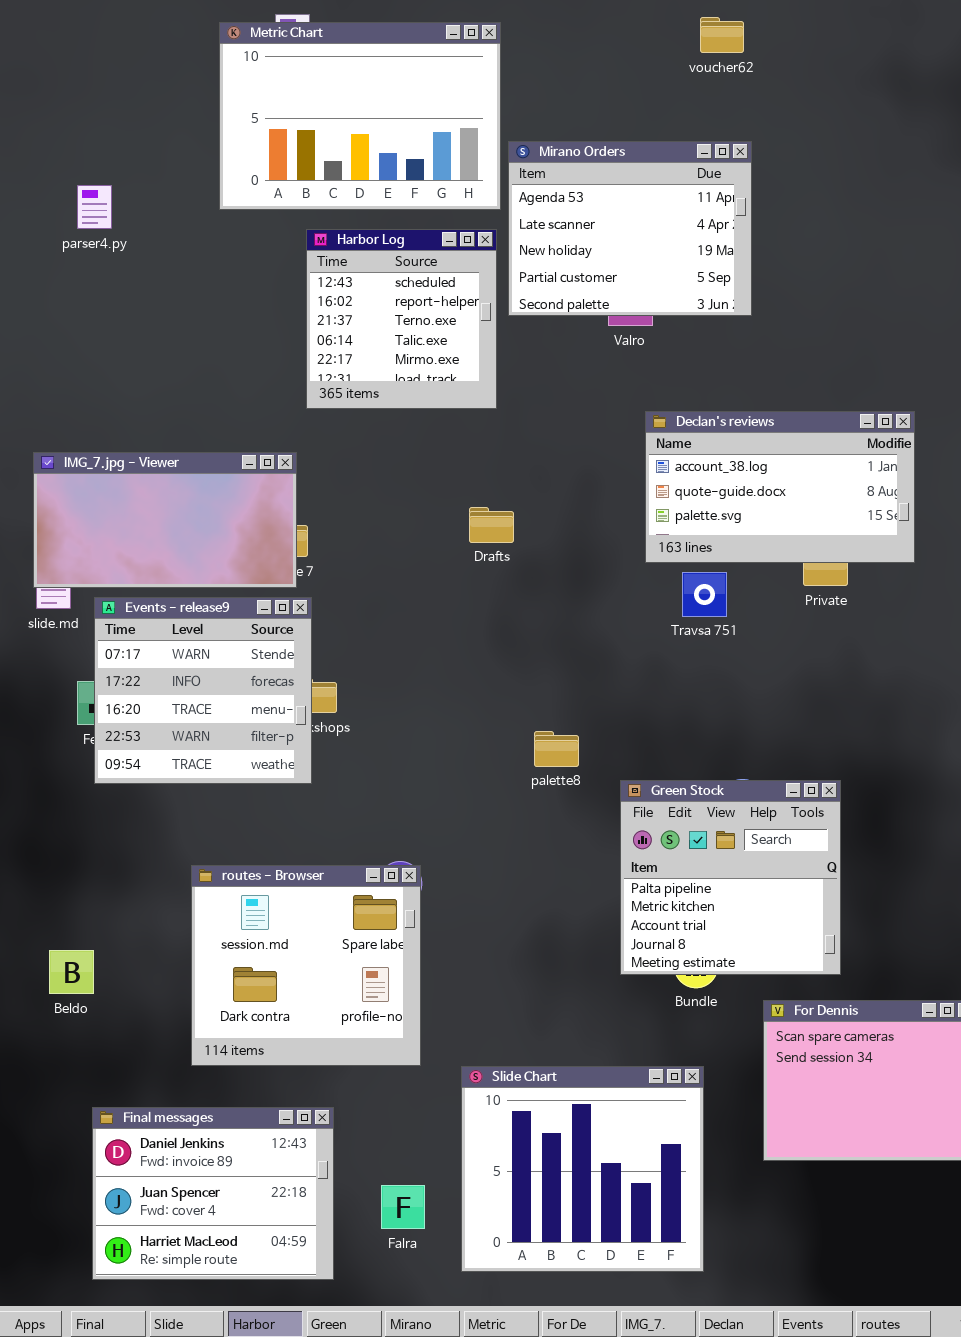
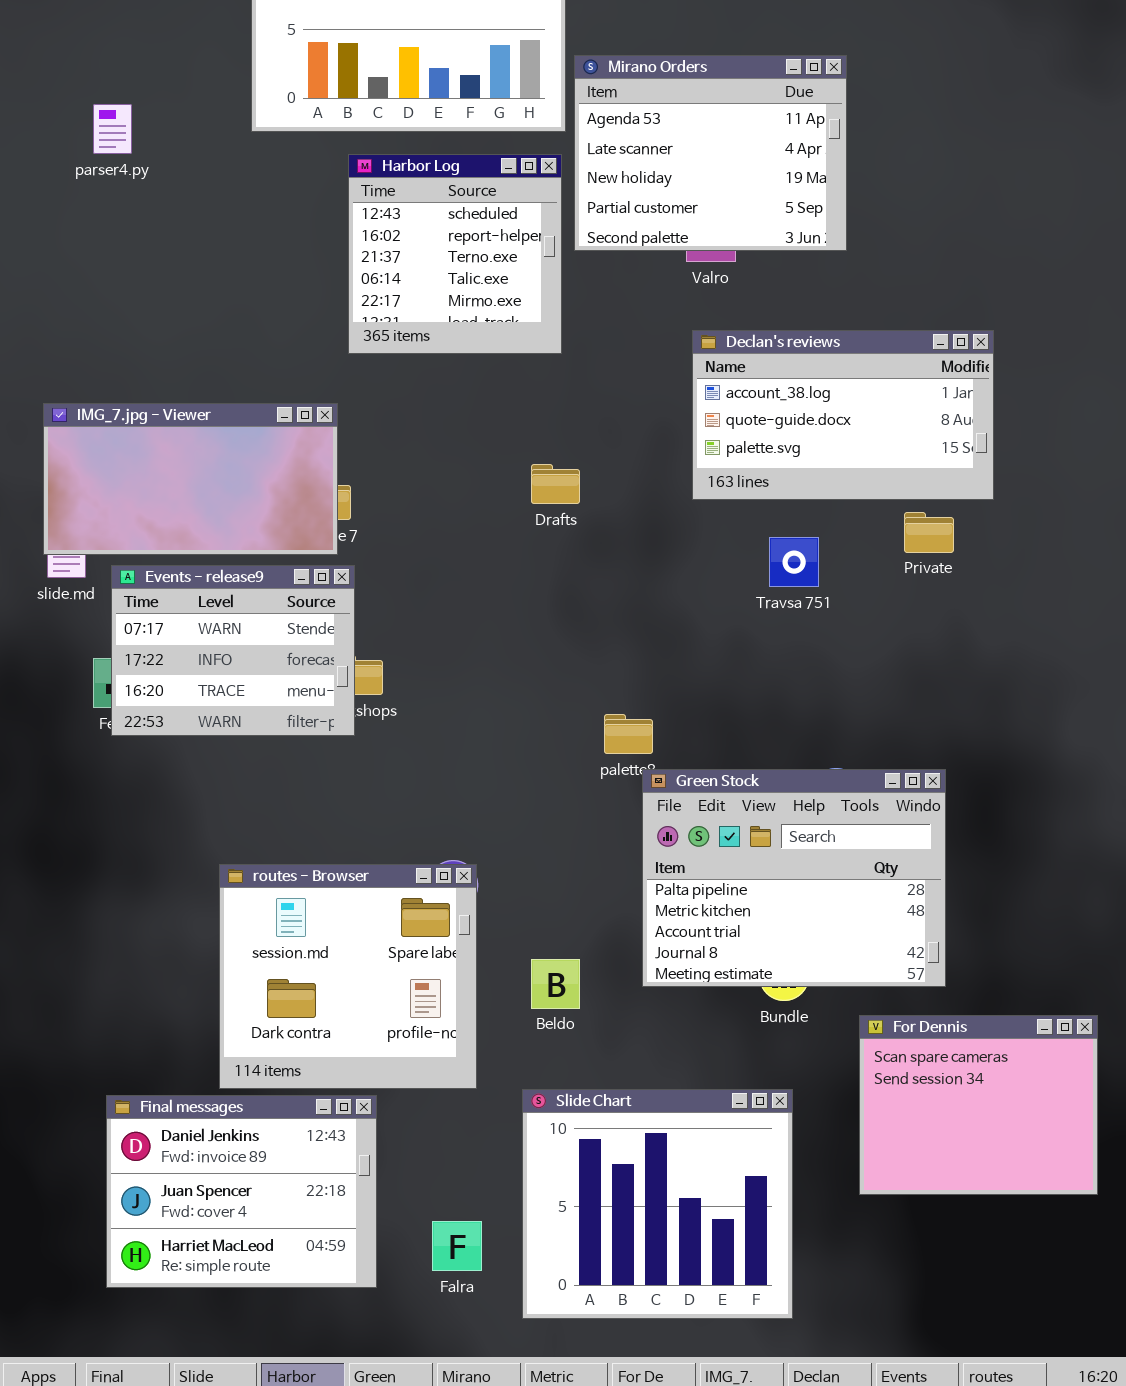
Declan's reviews: [645,411,915,563] -> [692,330,994,500], moved
Events - release9: [94,597,312,784] -> [111,565,355,736], resized
Green Stock: [620,780,841,975] -> [642,769,946,987], resized
Beldo: [49,950,94,994] -> [531,959,580,1009], moved
Final messages: [92,1107,334,1280] -> [106,1095,377,1288], moved

